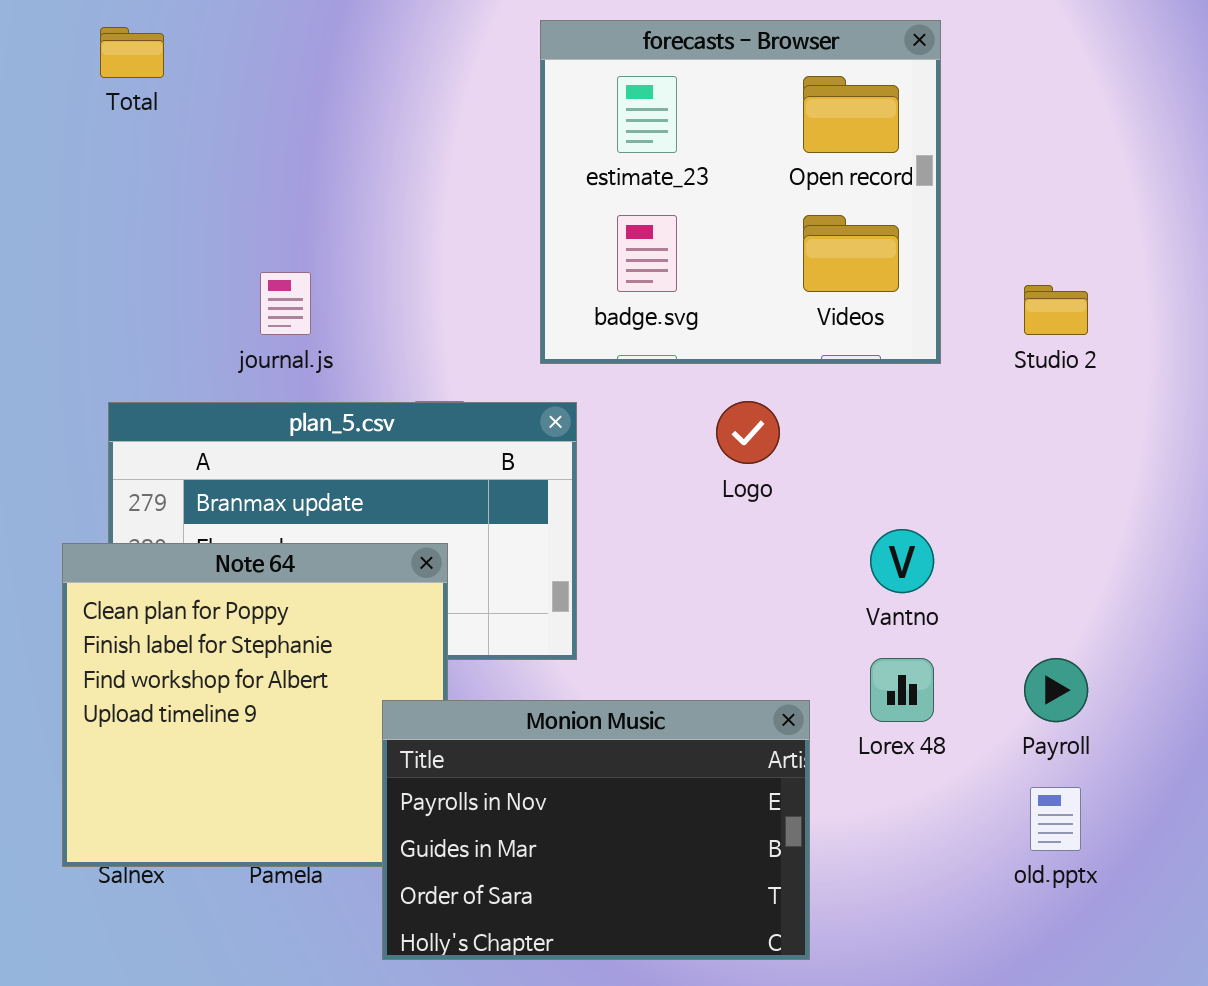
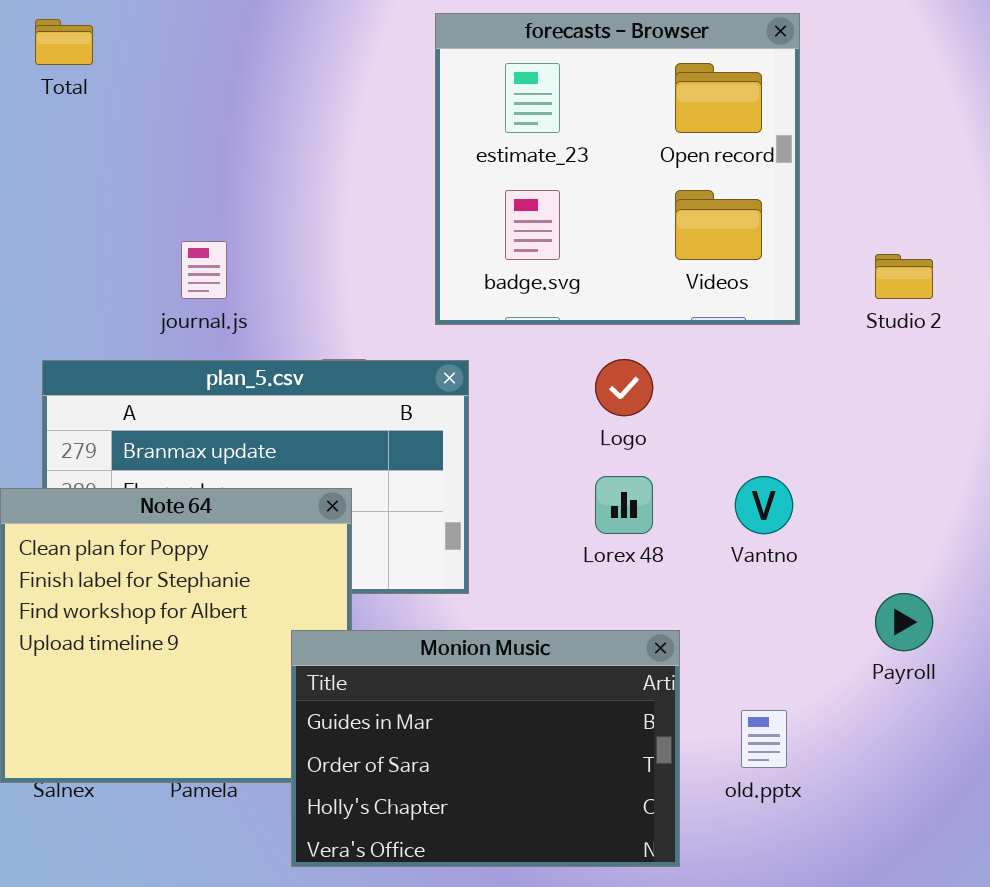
Lorex 48: [870,658,934,722] -> [595,476,653,534], moved
Monion Music: [382,700,810,960] -> [291,630,680,867], scrolled down 1 row
old.pptx: [1030,787,1081,851] -> [741,710,787,768], moved

